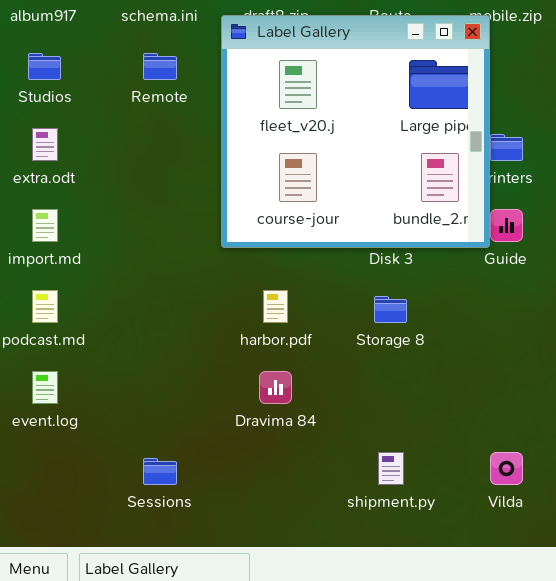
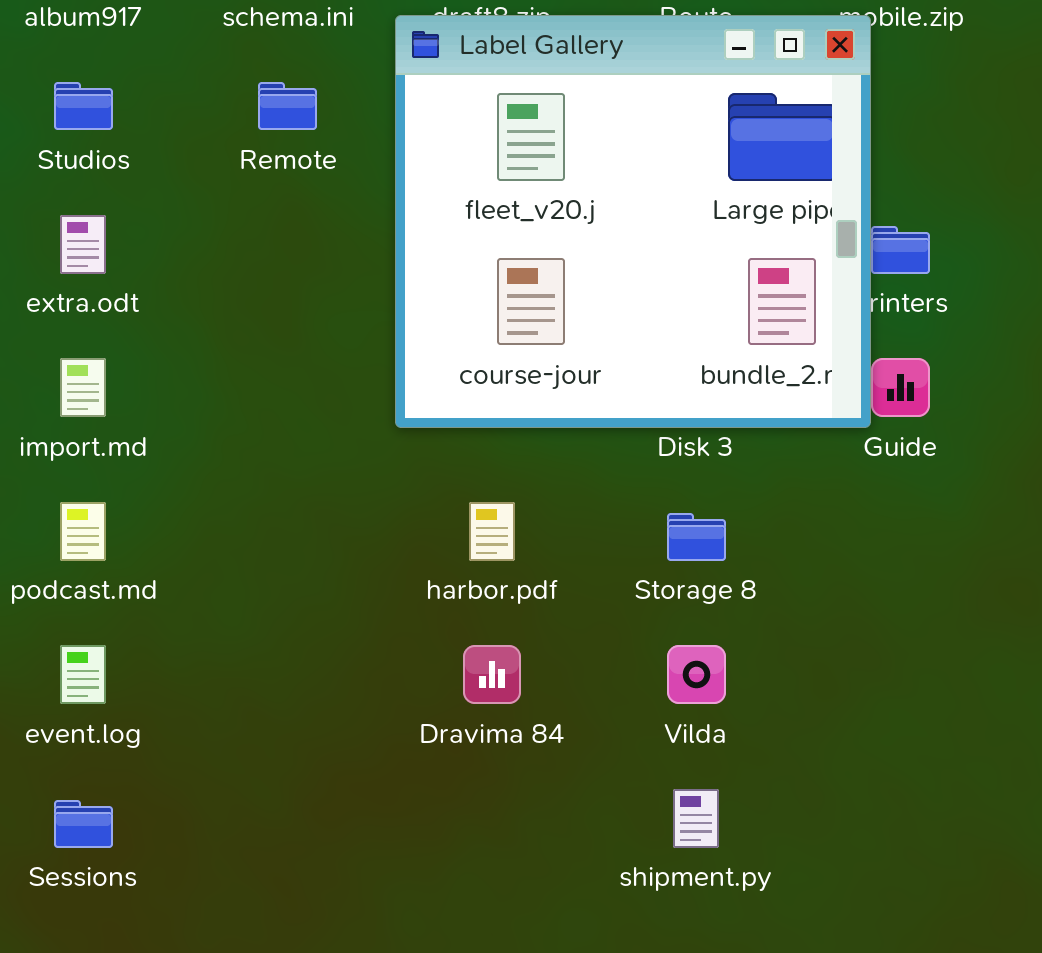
Vilda: [490,452,523,485] -> [667,645,726,704], moved
Sessions: [143,458,177,485] -> [54,800,113,848], moved

